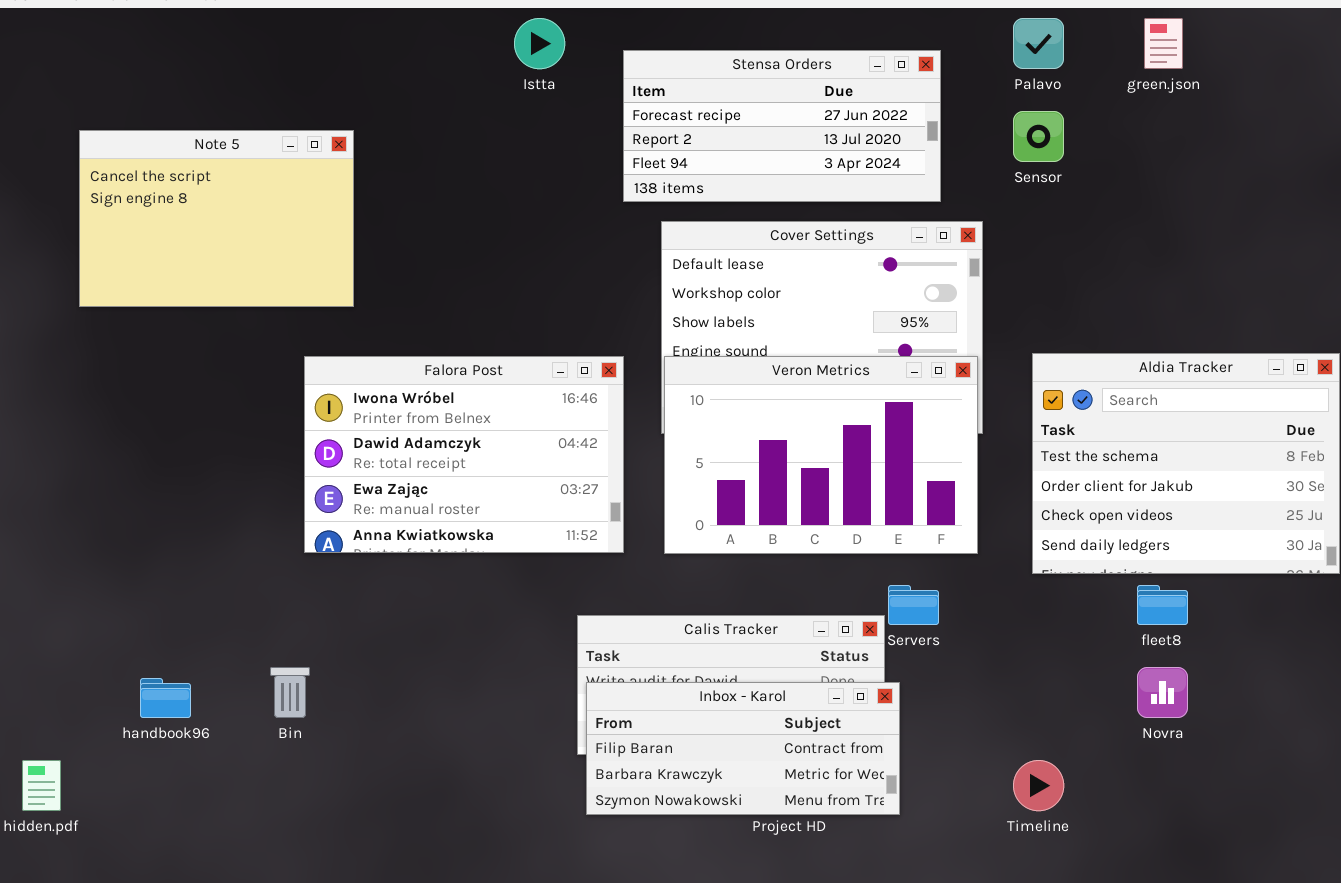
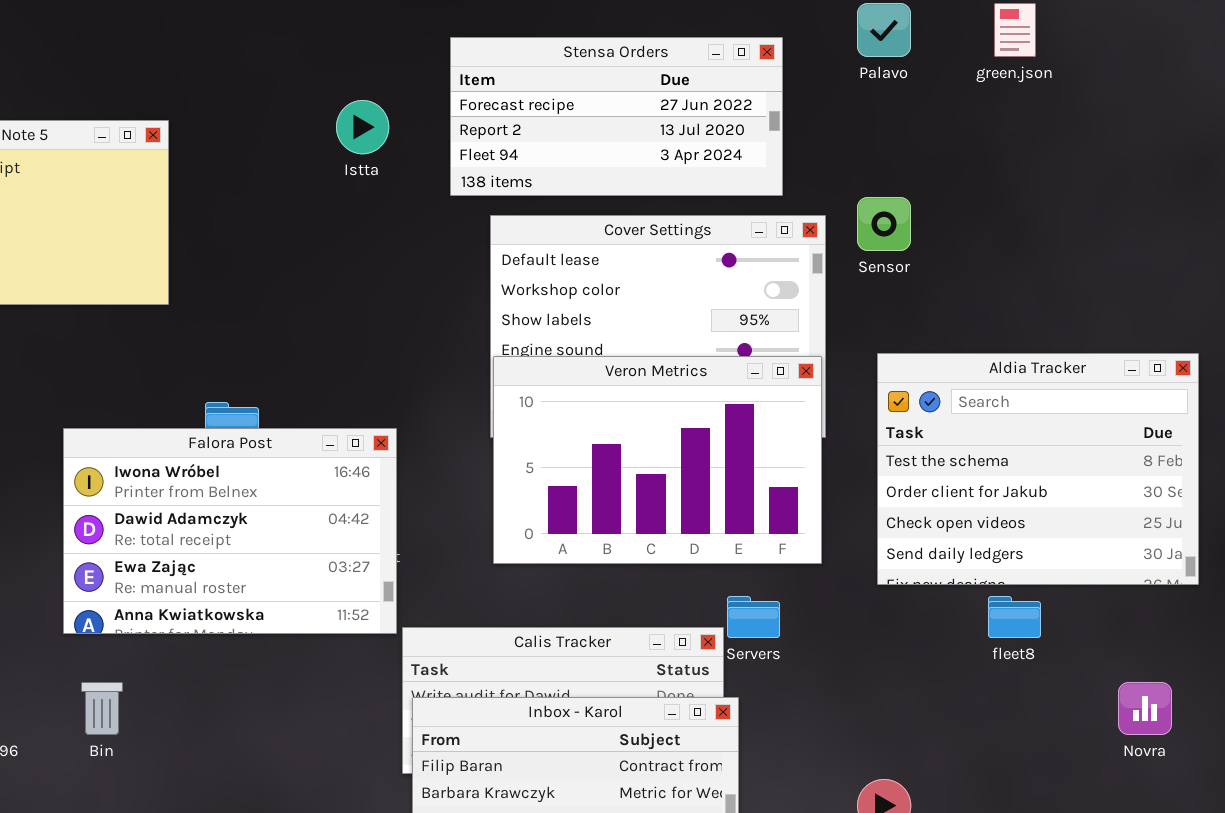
Istta: [514,18,565,69] -> [336,100,389,154], moved
Sensor: [1013,111,1064,162] -> [857,197,911,251], moved
Falora Post: [304,356,624,553] -> [63,428,397,634], moved
Novra: [1137,667,1188,718] -> [1118,682,1172,735], moved

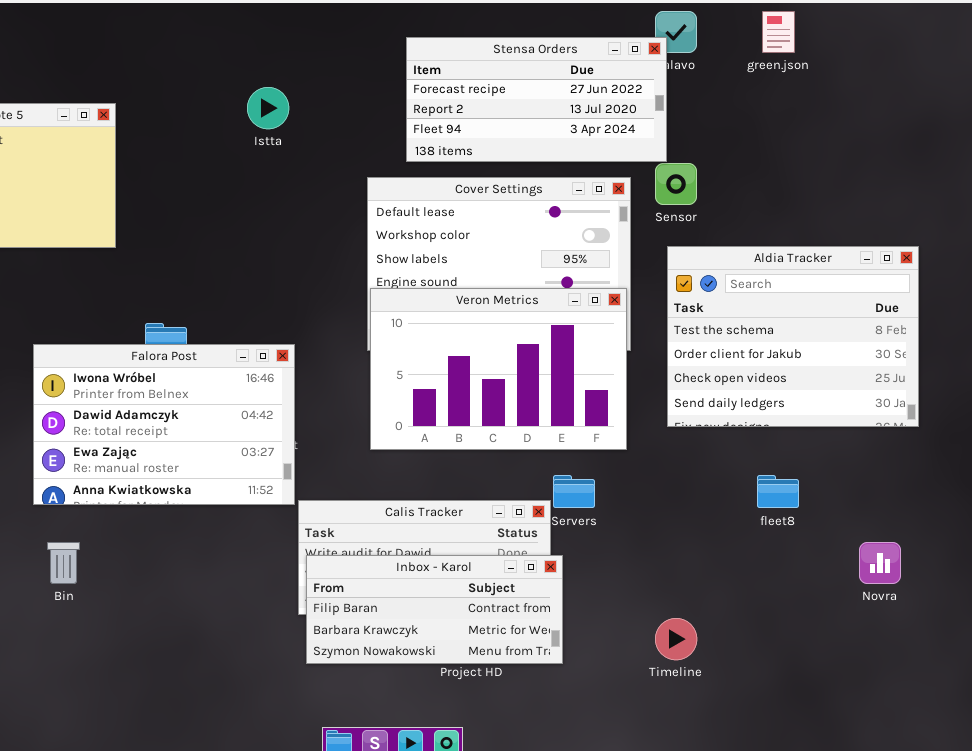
Stensa Orders: [450,37,783,196] -> [406,37,667,162], moved
Aldia Tracker: [877,353,1199,585] -> [667,246,919,427], moved

